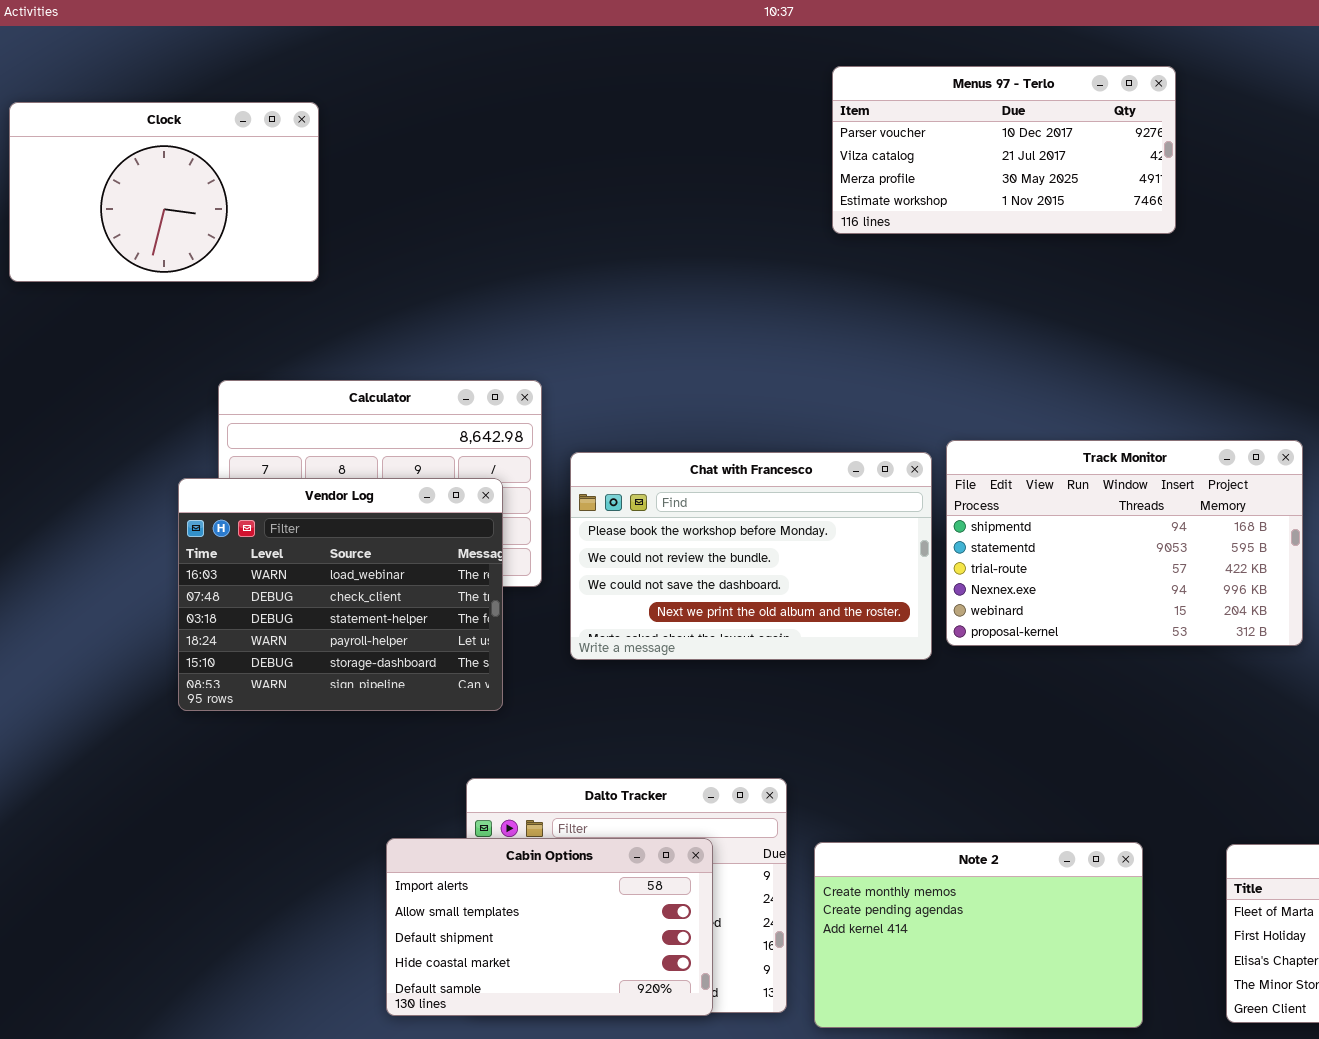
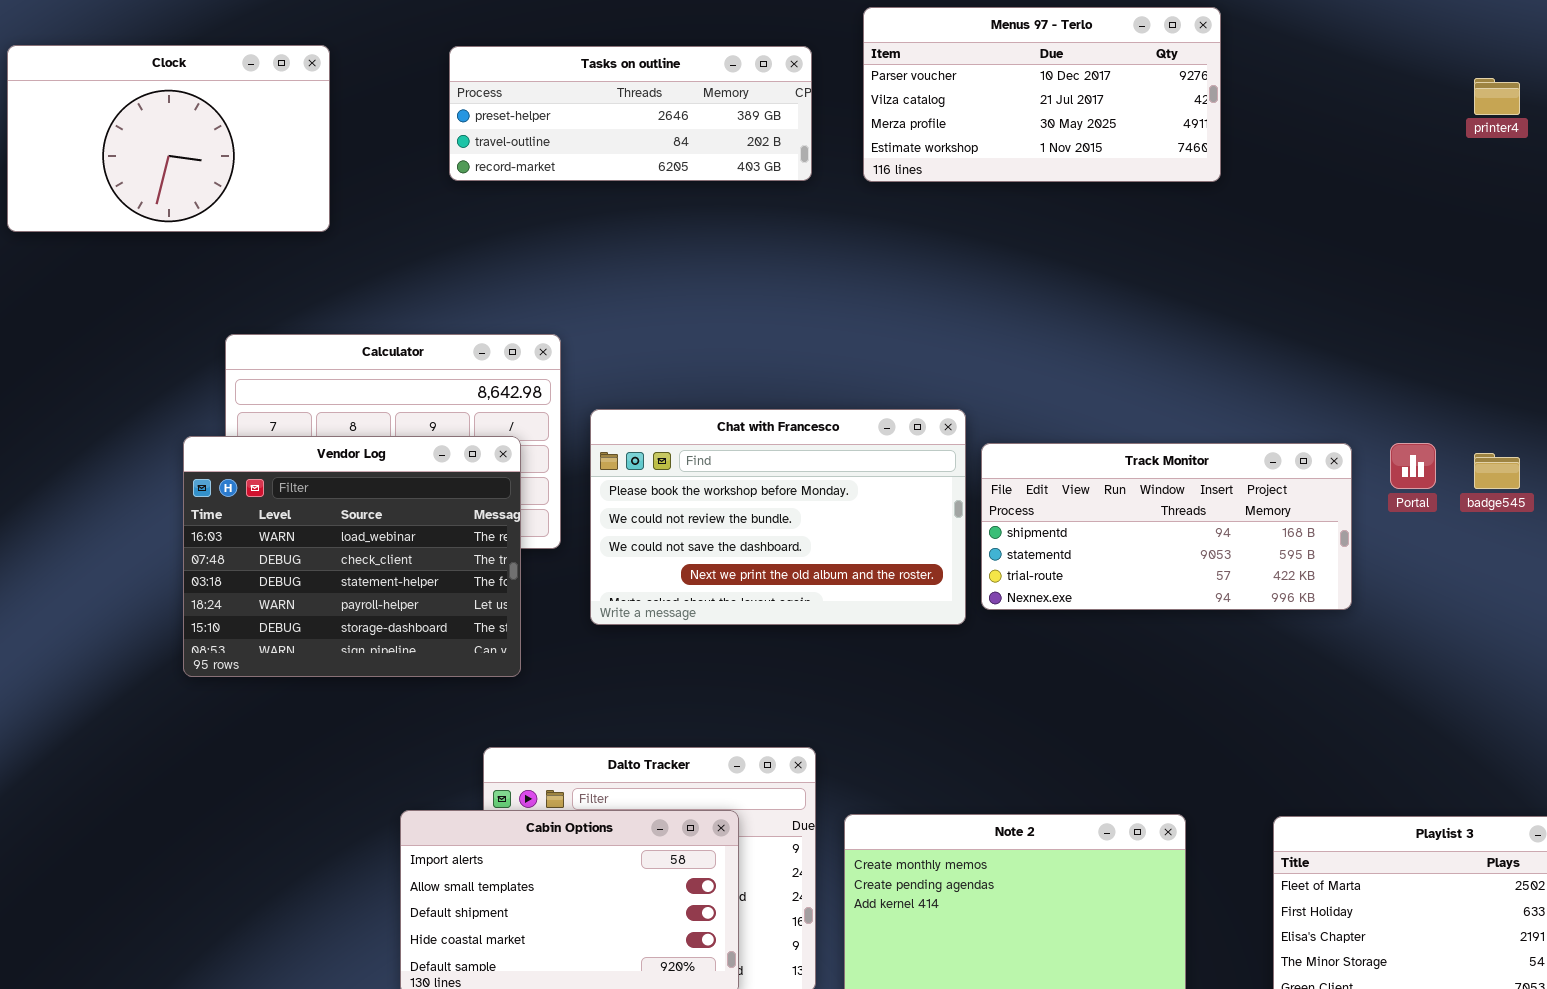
Tasks on outline: none -> [449,46,812,181], opened
Track Monitor: [946,440,1303,646] -> [981,443,1352,610], resized

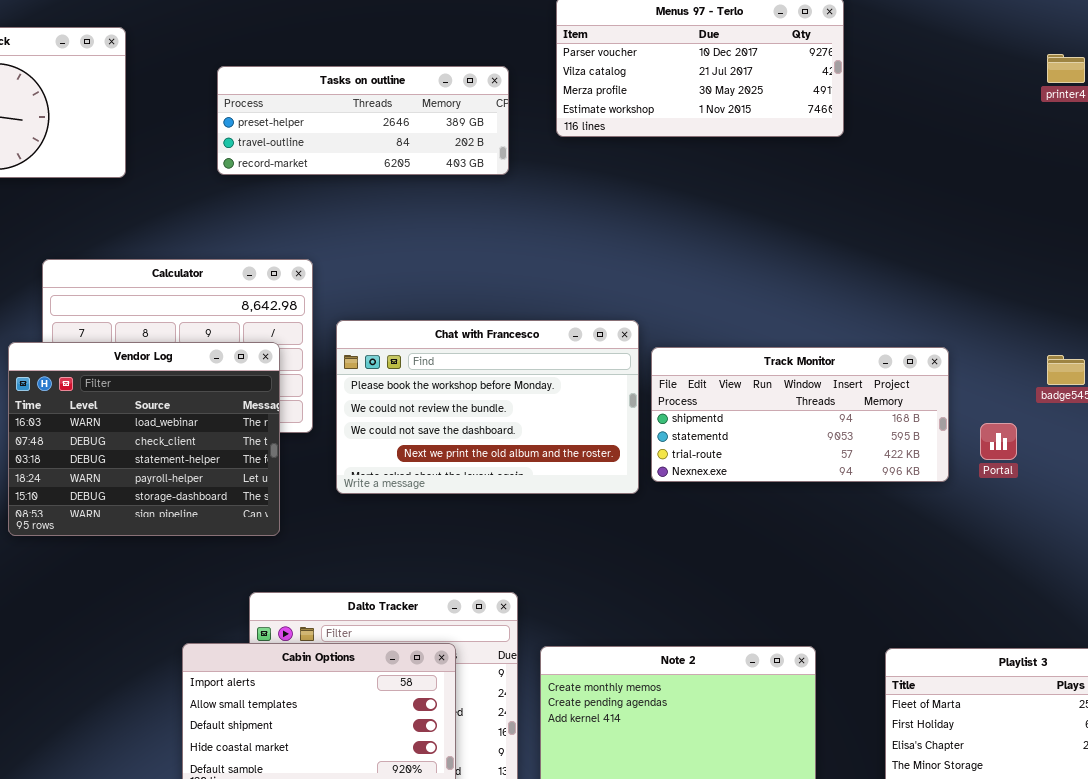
Tasks on outline: [449,46,812,181] -> [217,66,509,175], moved
Portal: [1390,443,1436,489] -> [980,423,1017,460], moved

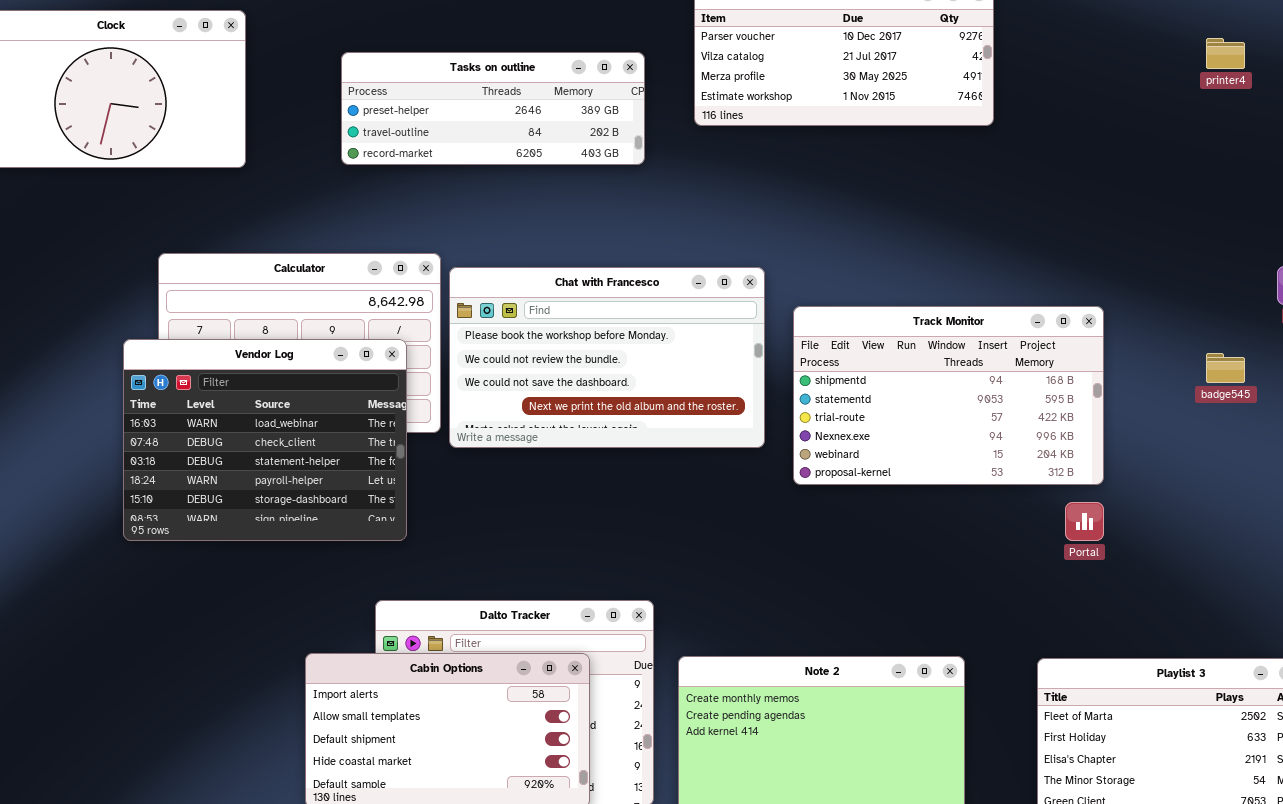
Chat with Francesco: [336,320,639,494] -> [449,267,765,448], moved
Track Monitor: [651,347,949,482] -> [793,306,1104,485], resized
Portal: [980,423,1017,460] -> [1065,502,1104,541], moved

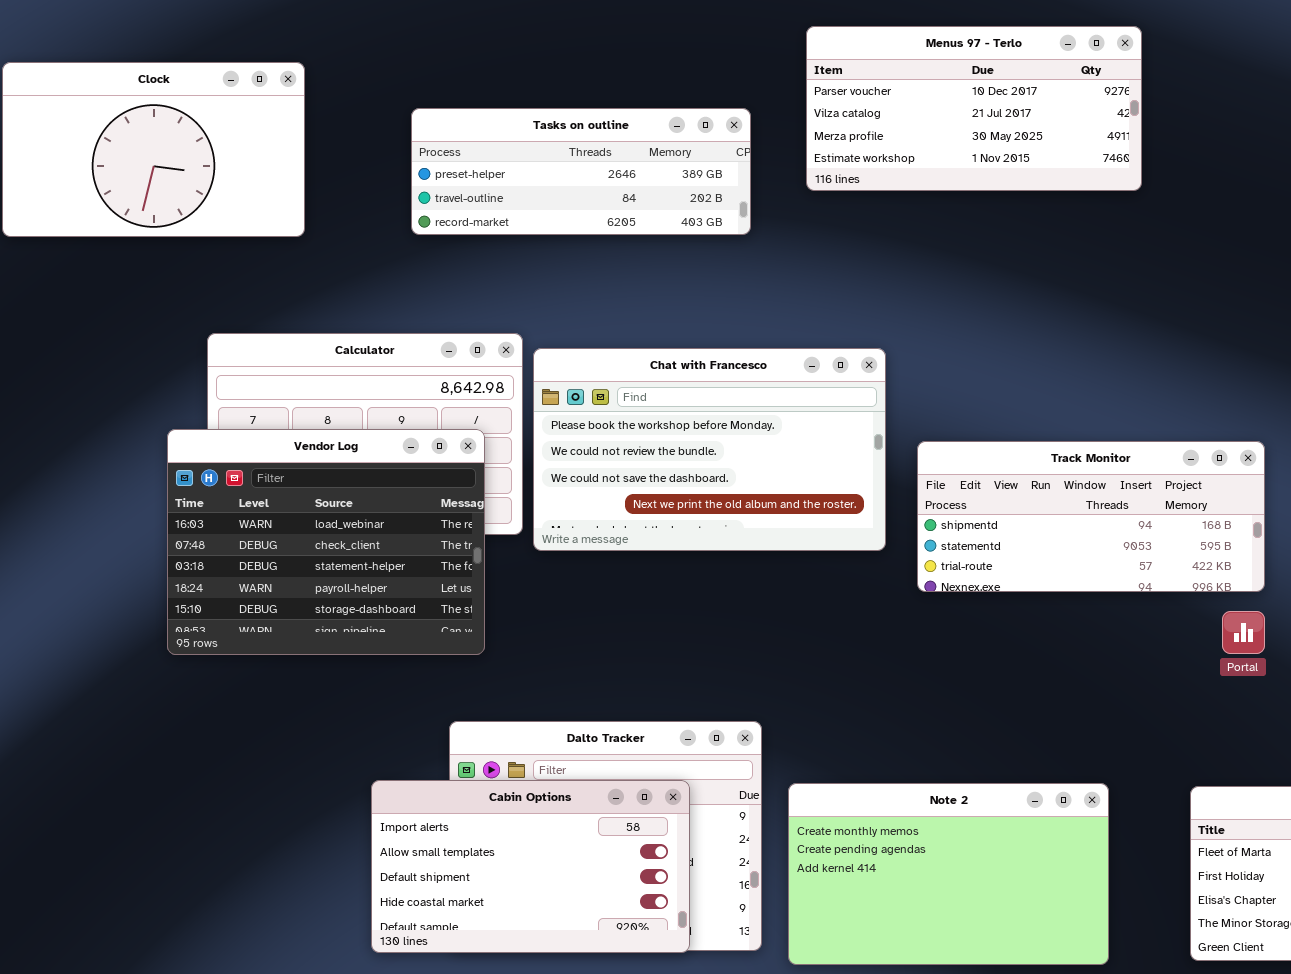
Track Monitor: [793,306,1104,485] -> [917,441,1265,592], resized

